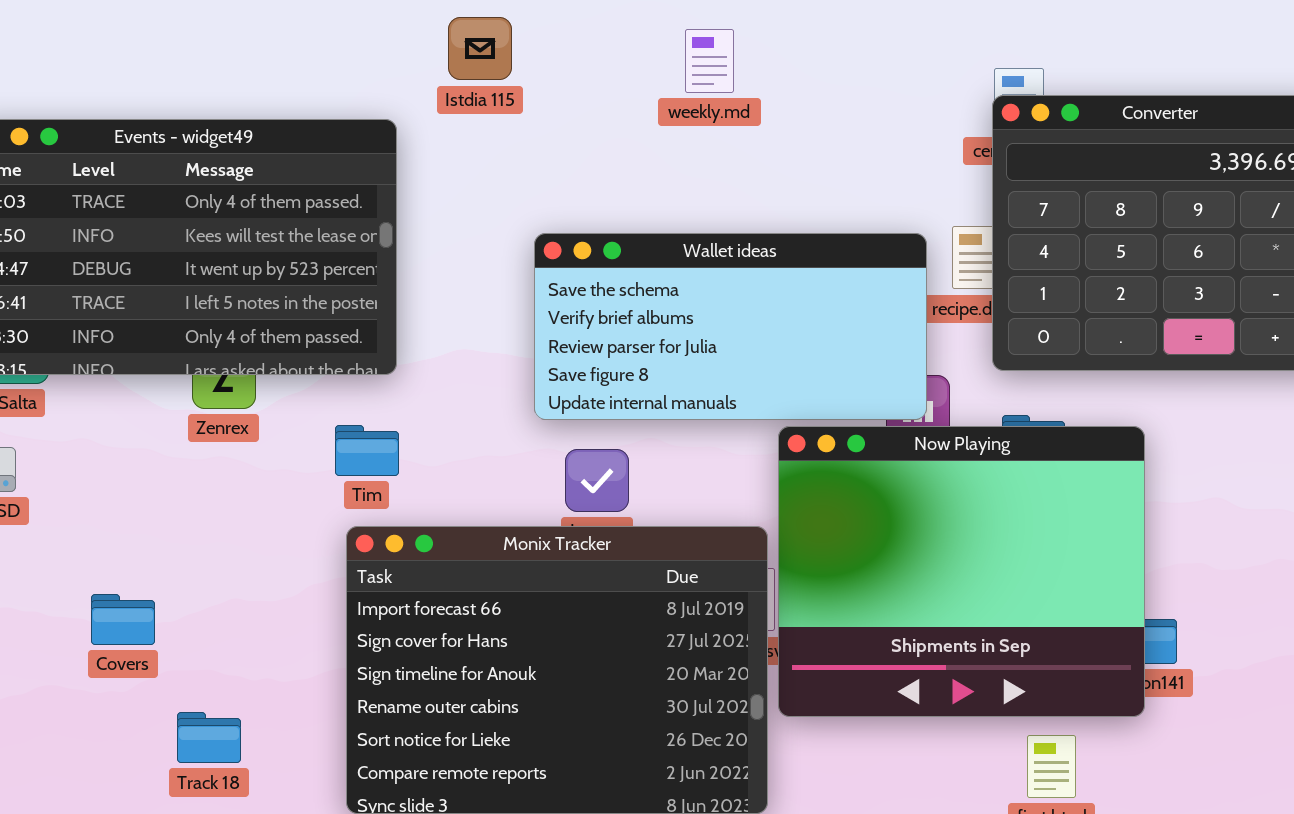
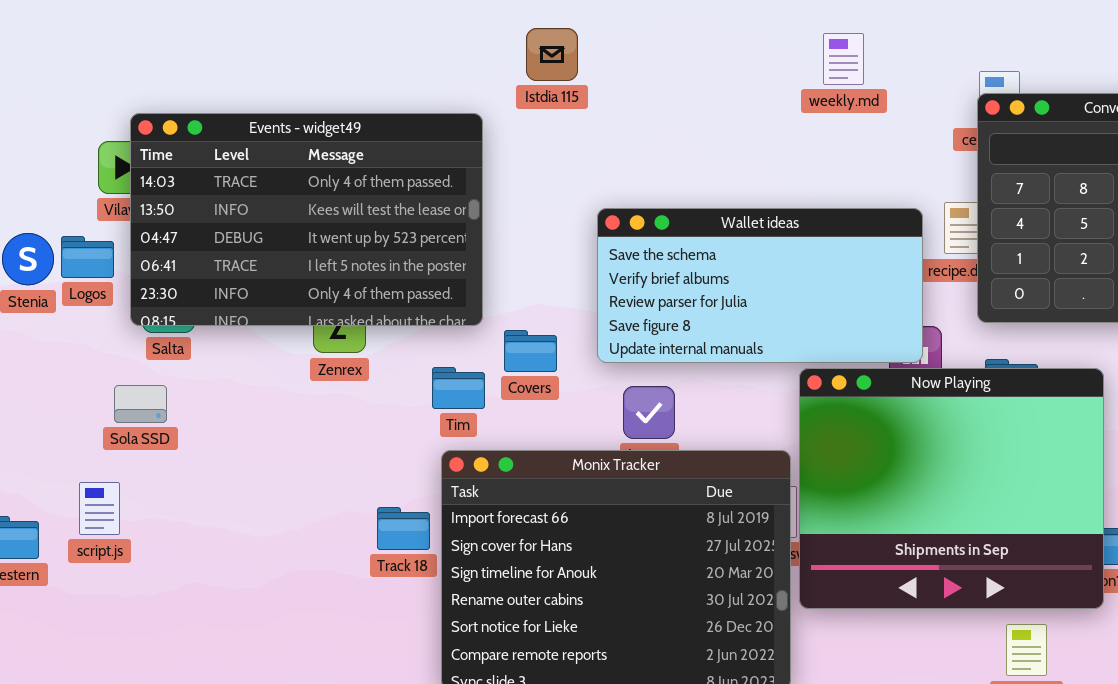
weekly.md: [685,29,734,93] -> [823,33,864,85], moved
Covers: [91,594,155,645] -> [504,330,557,372], moved
Track 18: [177,712,241,763] -> [377,507,430,550], moved

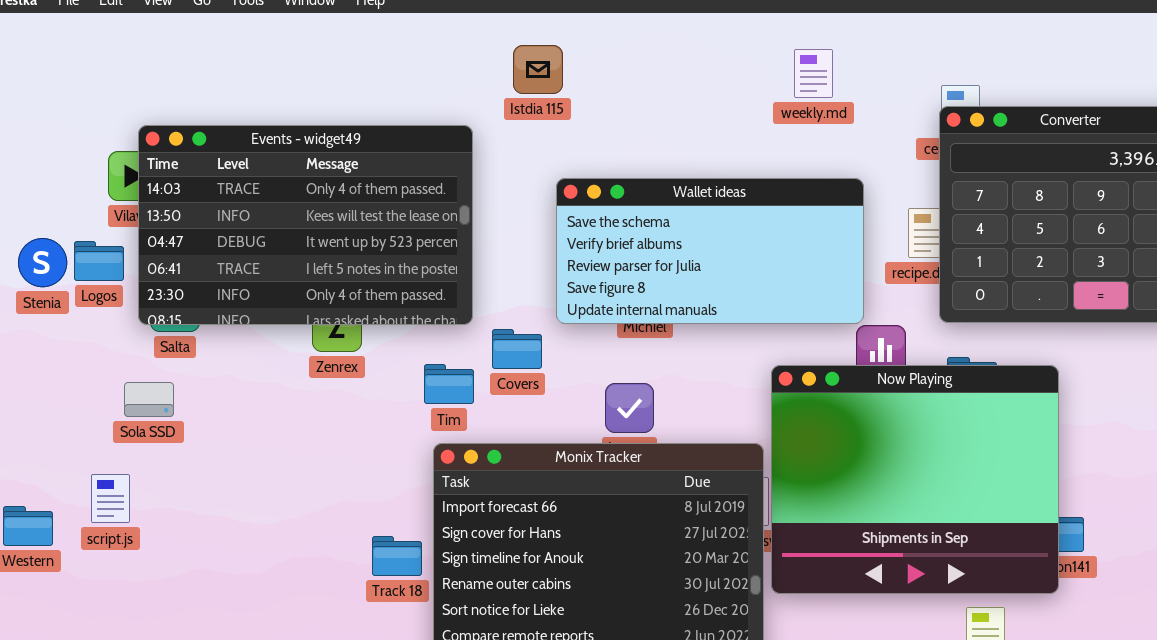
Wallet ideas: [597,208,923,363] -> [556,178,864,324], moved
Track 18: [377,507,430,550] -> [372,536,422,576], moved

